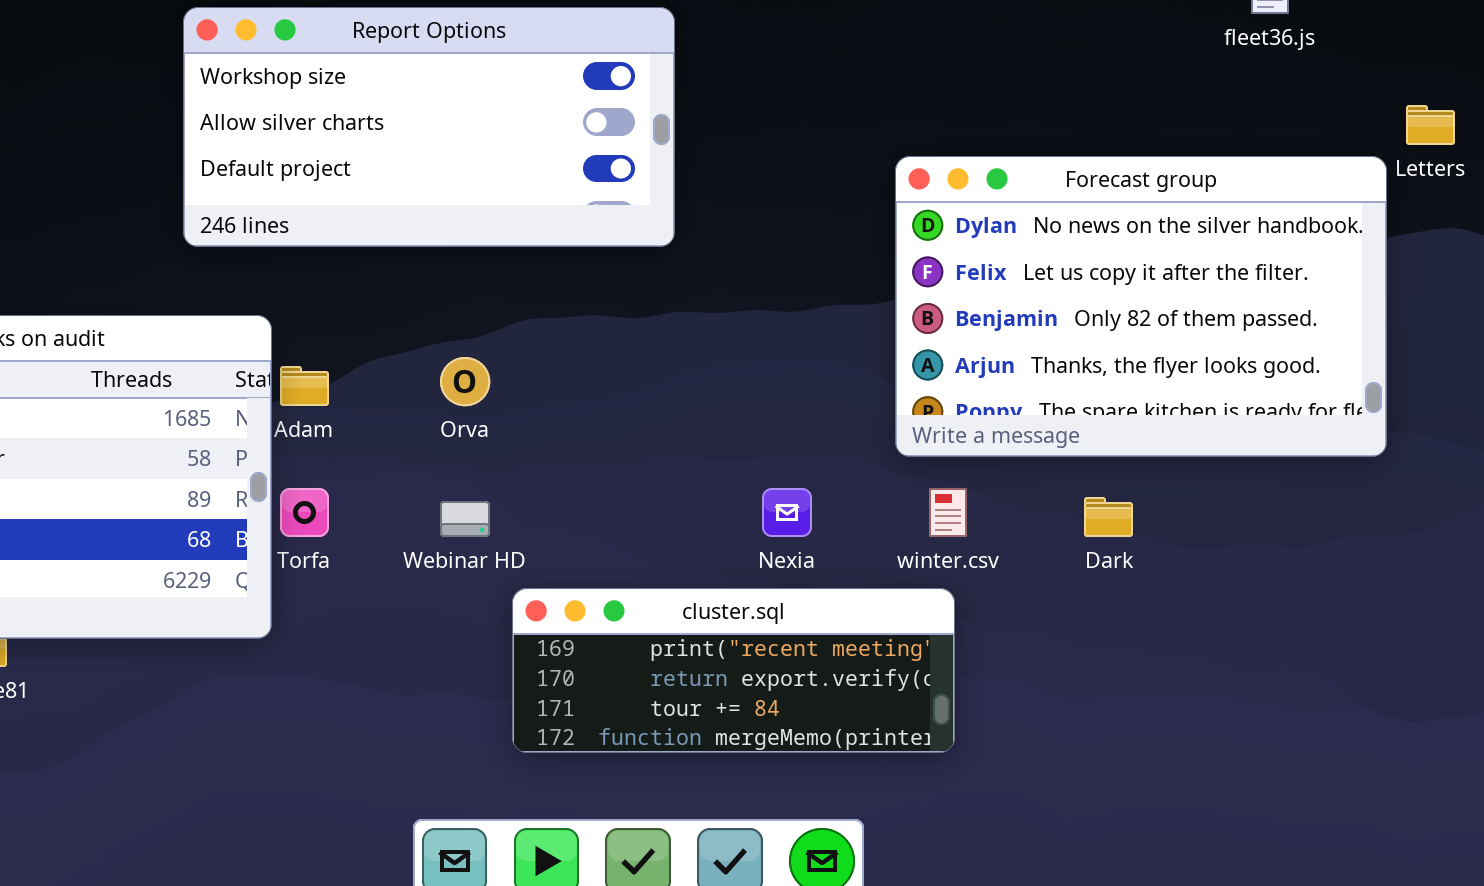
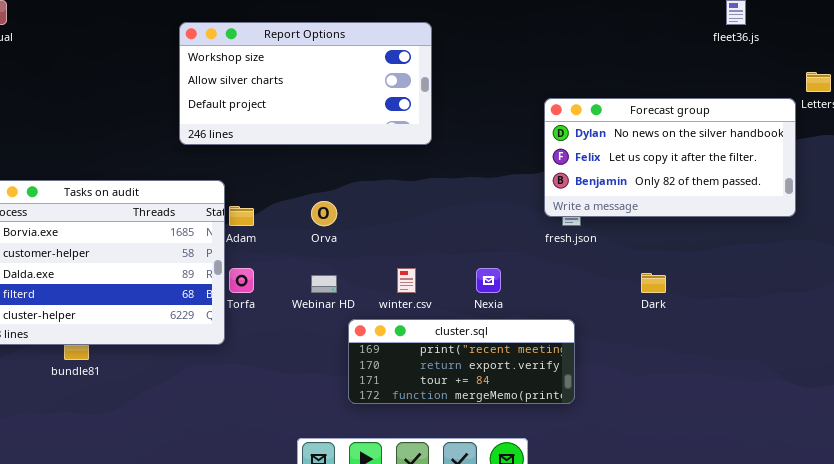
Forecast group: [895,156,1387,457] -> [544,98,796,217], resized
winter.csv: [929,488,967,537] -> [397,268,416,293], moved

